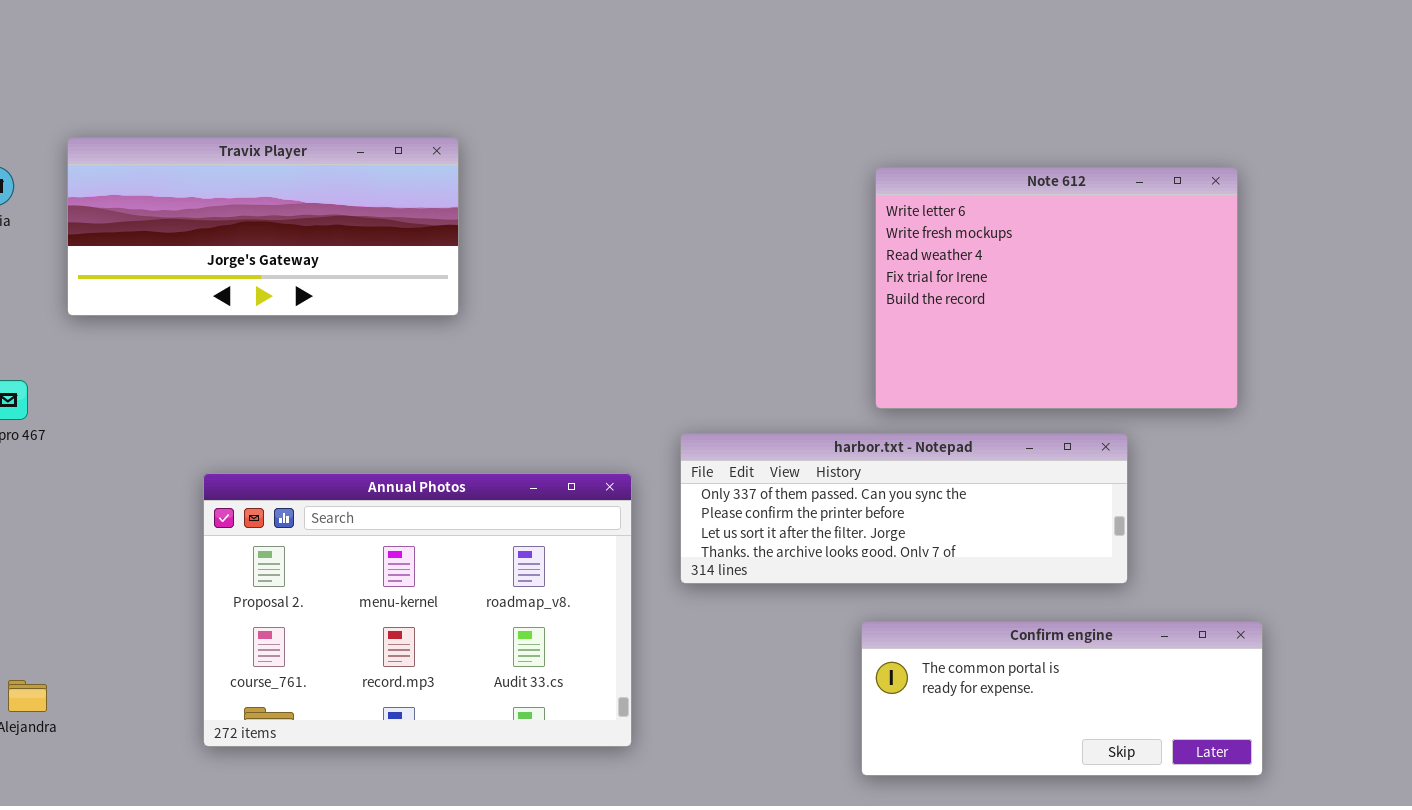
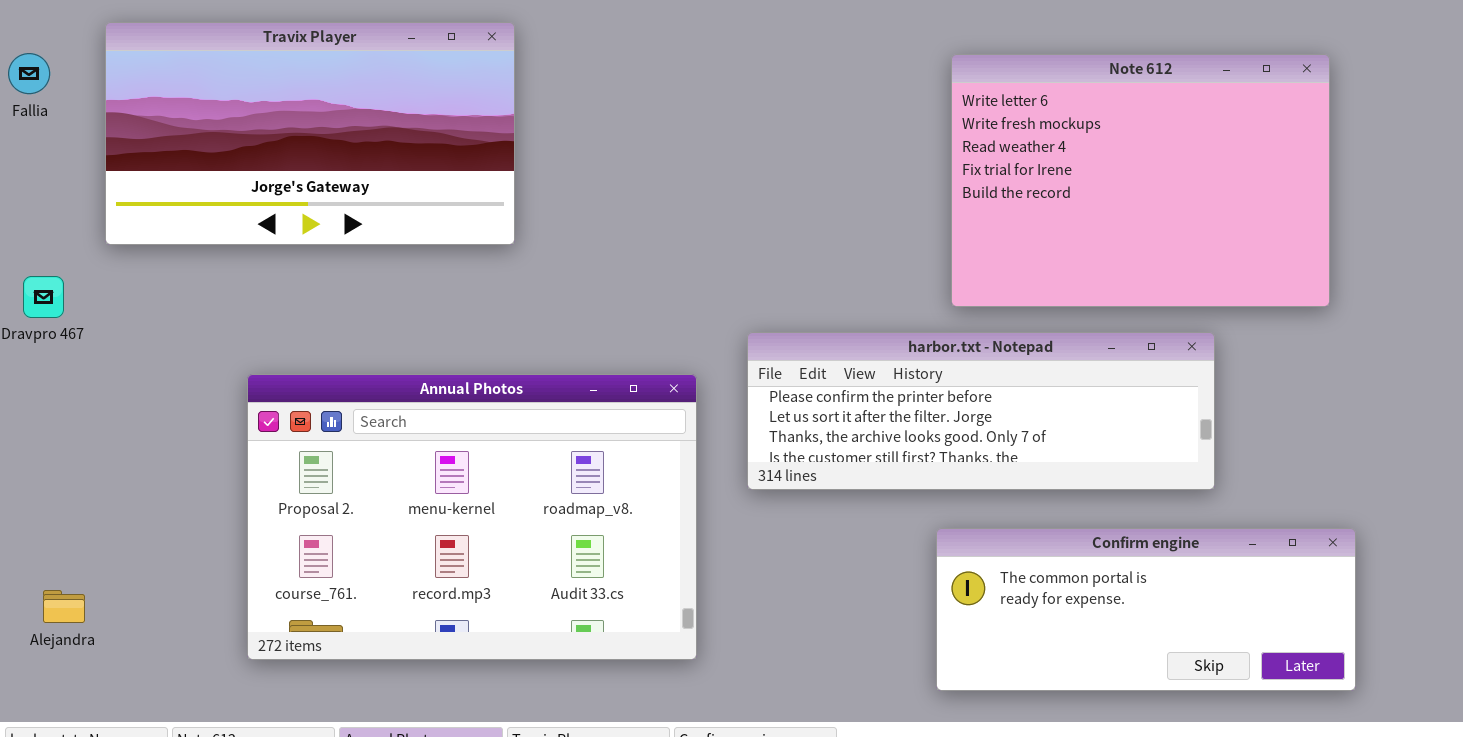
Travix Player: [67,137,459,316] -> [105,22,515,245], resized
harbor.txt - Notepad: [680,433,1128,584] -> [747,332,1215,490], scrolled down 1 row

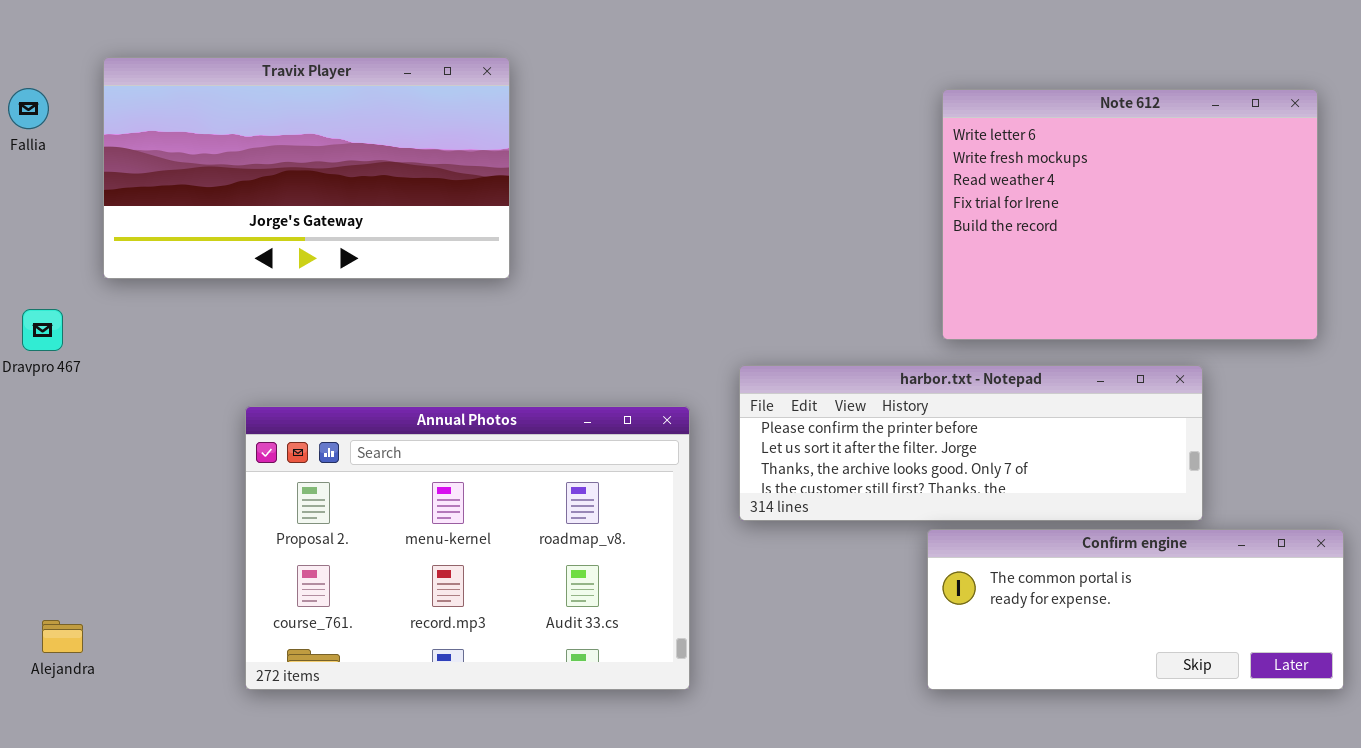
Confirm engine: [936,528,1356,691] -> [927,529,1344,690], moved

